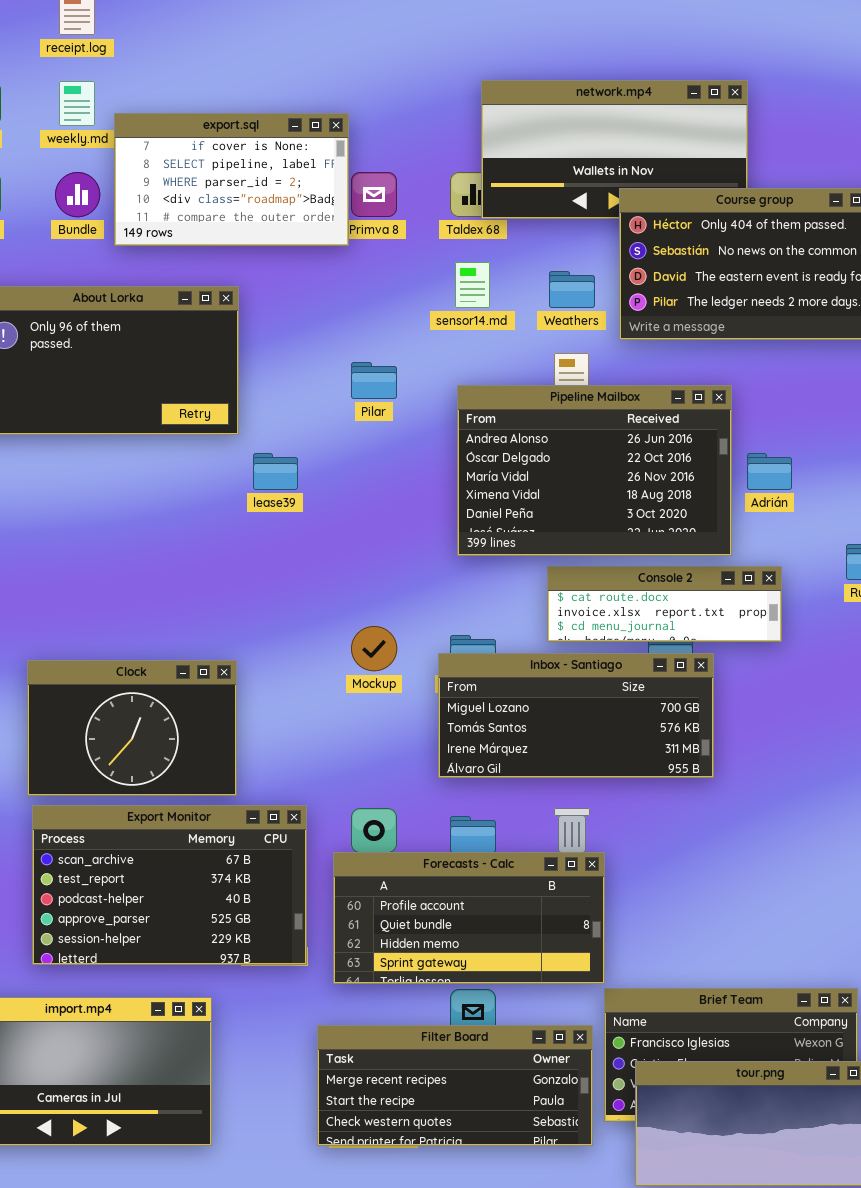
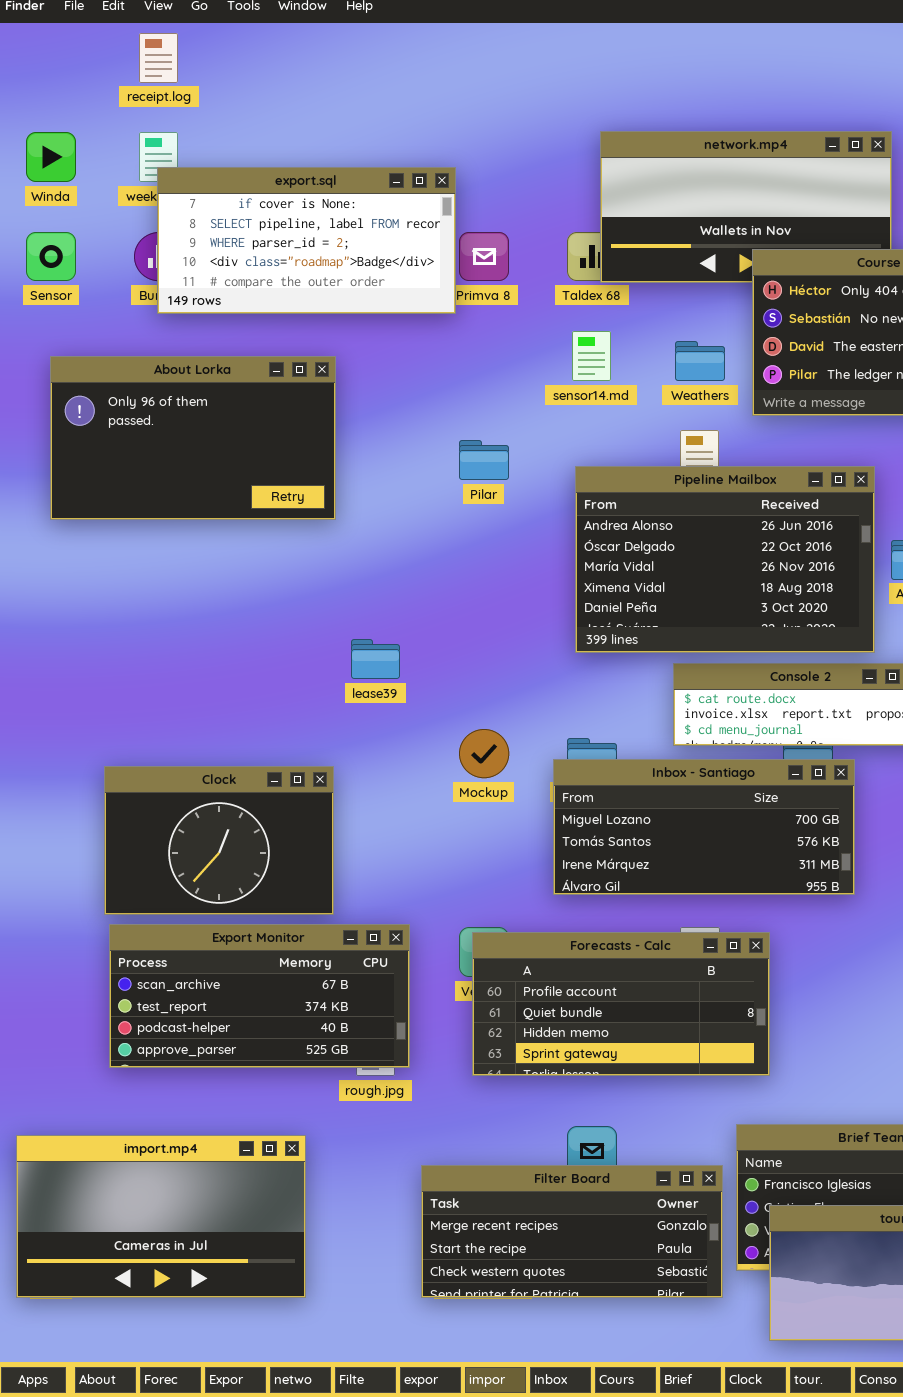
export.sql: [114,113,349,246] -> [157,167,456,314], resized
lease39: [253,453,298,490] -> [351,639,400,679], moved
Export Monitor: [32,805,307,965] -> [109,924,410,1068], resized
Forecasts - Calc: [333,852,605,984] -> [472,932,770,1076], moved

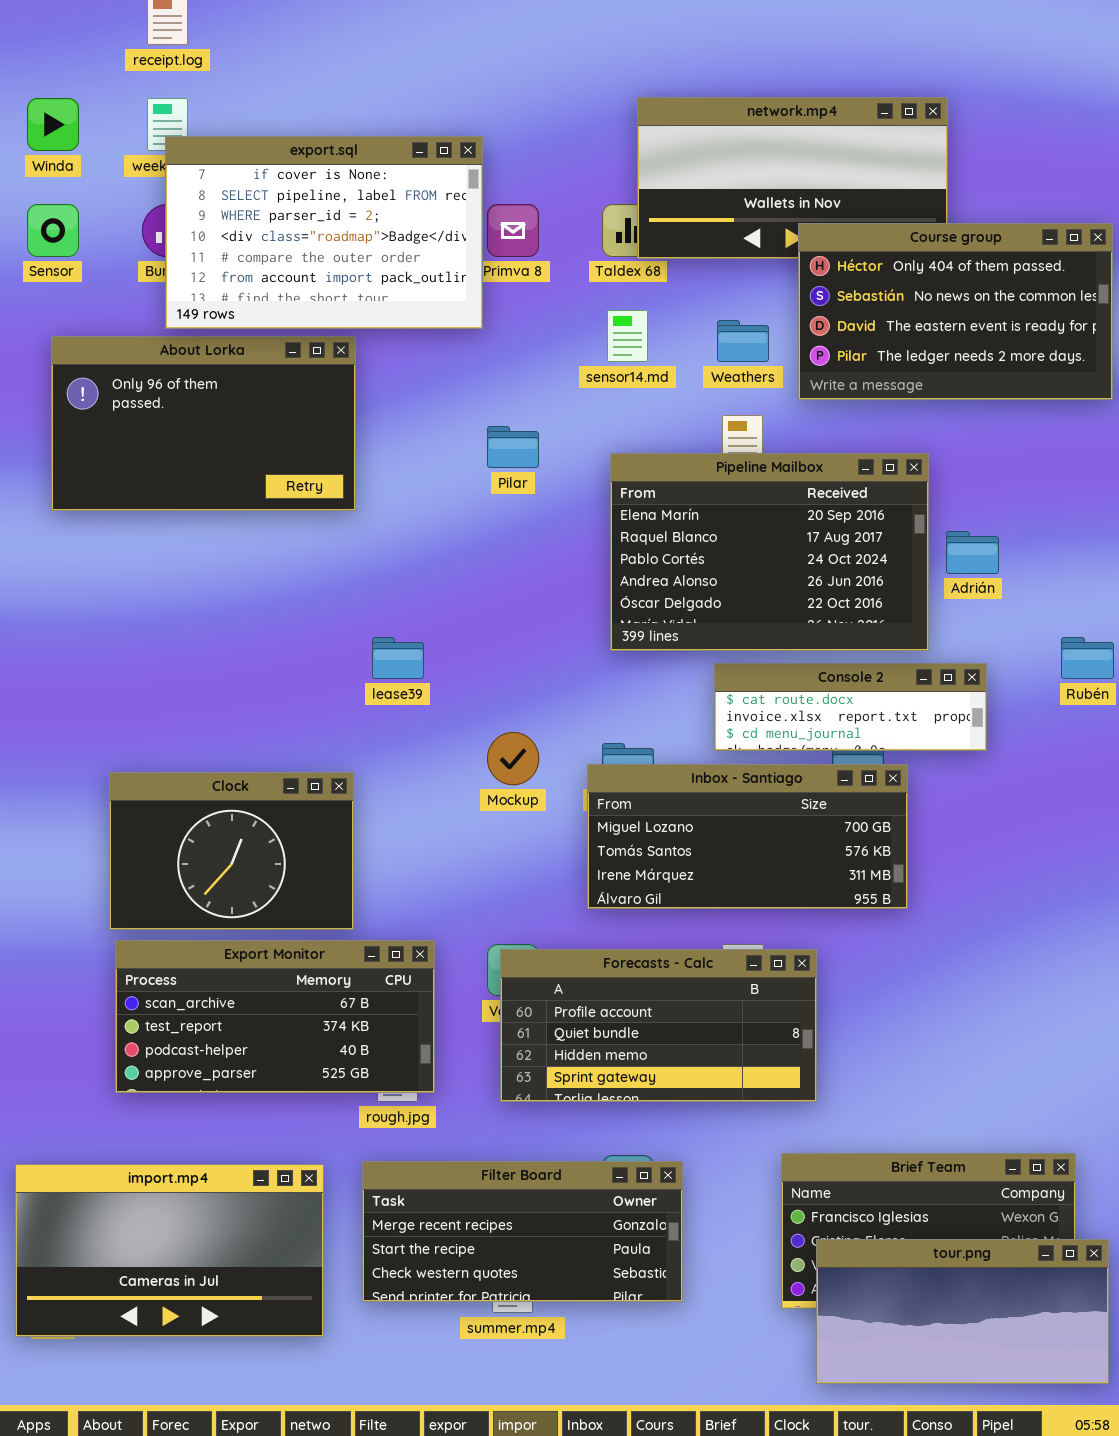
export.sql: [157,167,456,314] -> [165,136,483,329], resized
Pipeline Mailbox: [575,466,875,653] -> [610,453,929,651], scrolled up 3 rows
Filter Board: [421,1165,723,1298] -> [362,1161,683,1302], moved

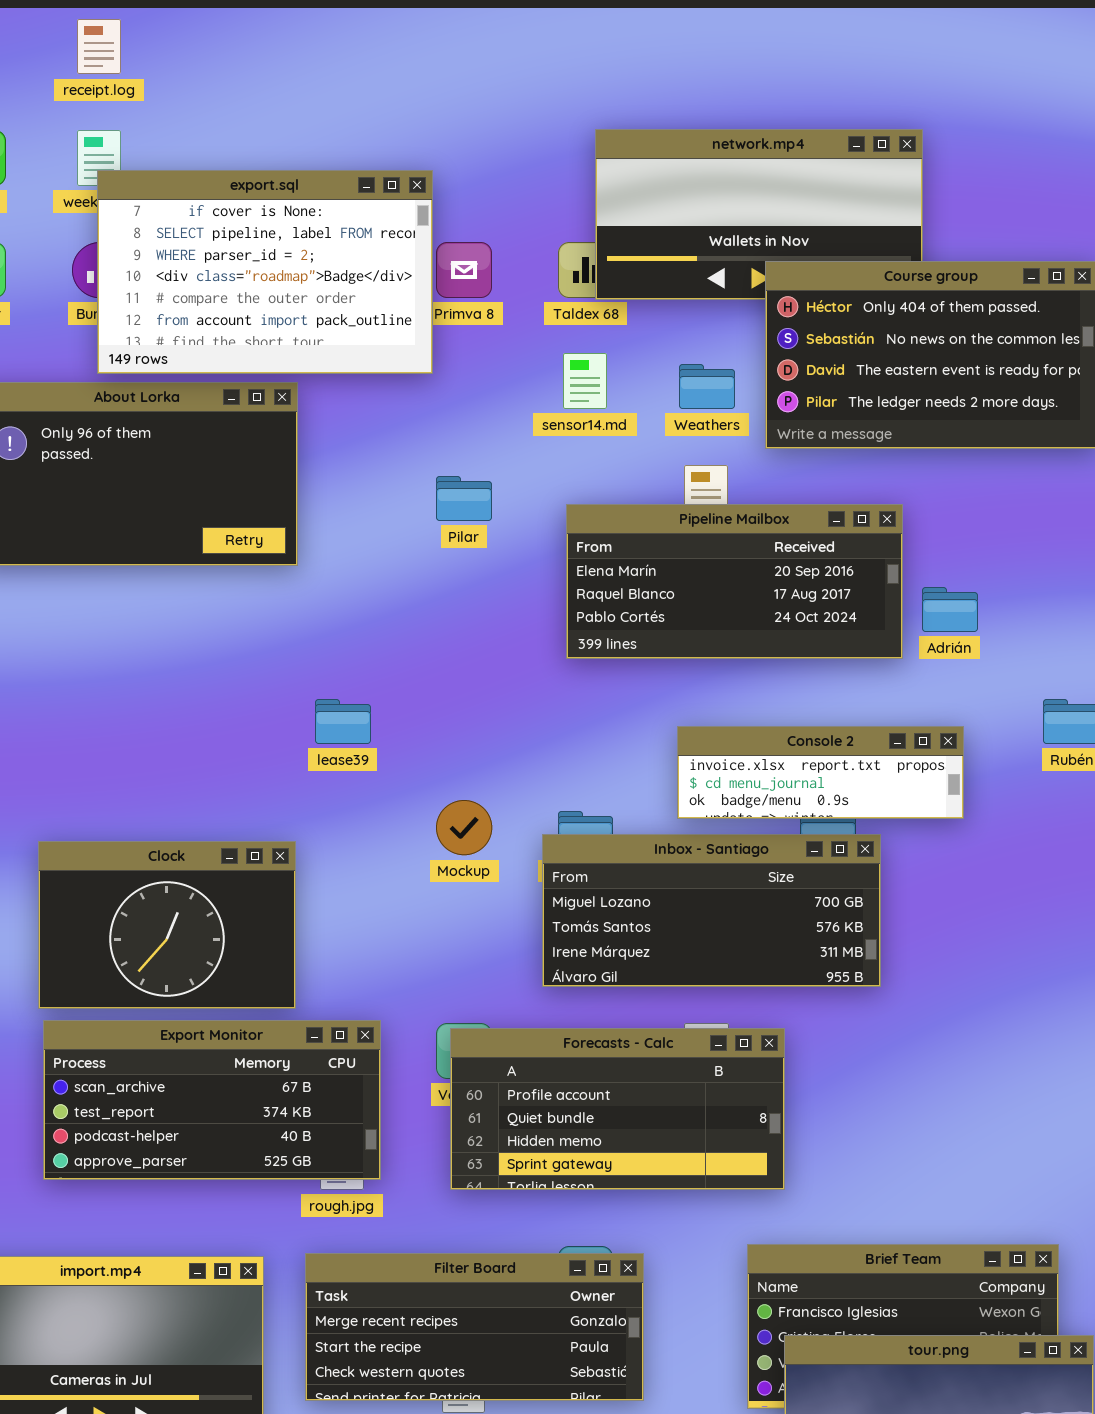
Pipeline Mailbox: [610,453,929,651] -> [566,504,903,659], resized
Console 2: [714,663,987,751] -> [677,726,964,819], scrolled down 1 row

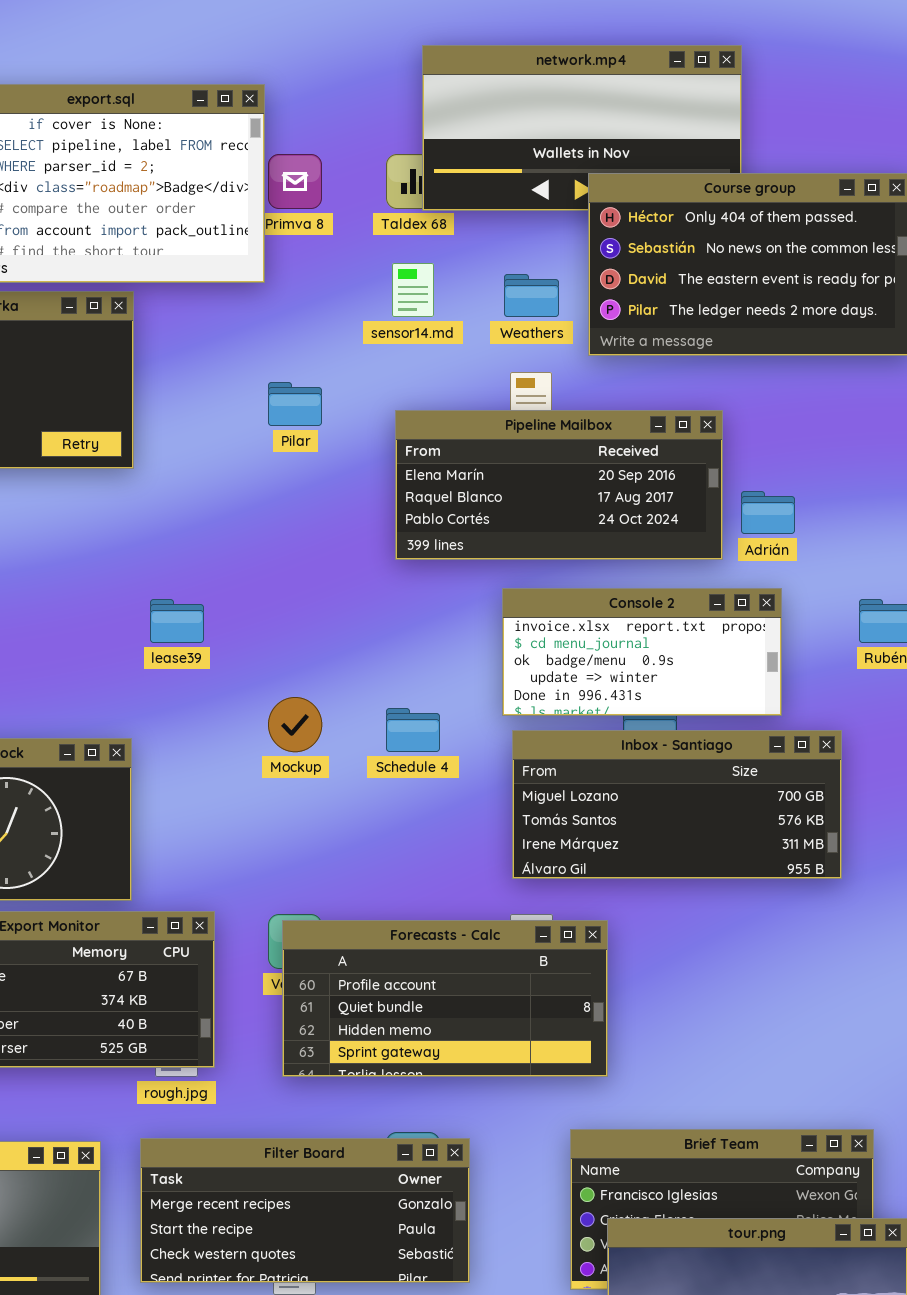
Console 2: [677,726,964,819] -> [502,588,782,716], resized
Inbox - Santiago: [542,834,881,987] -> [512,730,842,879], moved

